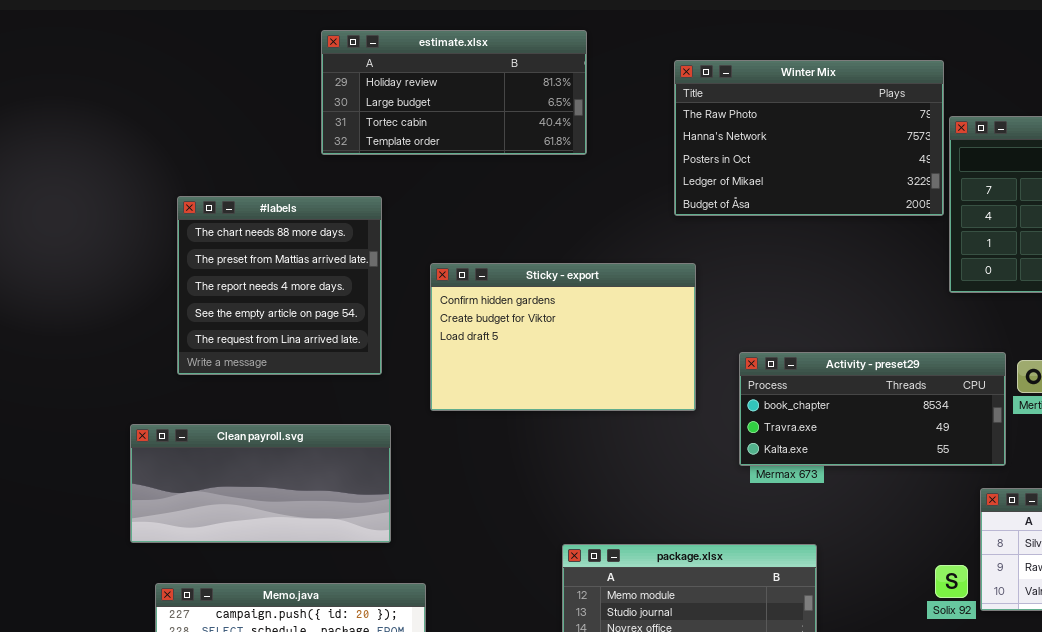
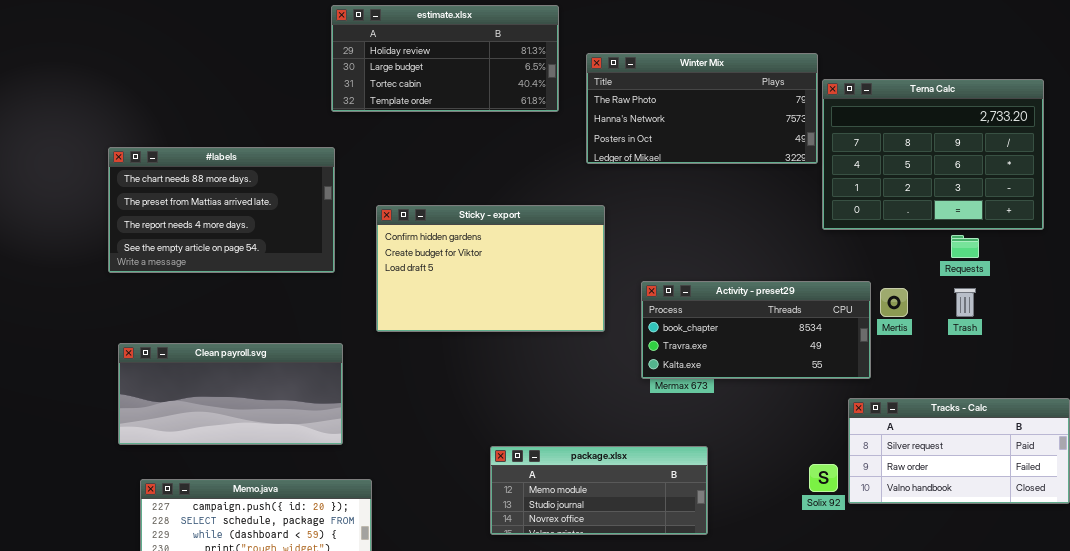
estimate.xlsx: [321,30,587,155] -> [331,5,559,112], moved
Winter Mix: [674,60,944,216] -> [586,53,818,164], resized
#labels: [177,196,382,375] -> [108,147,335,273], resized

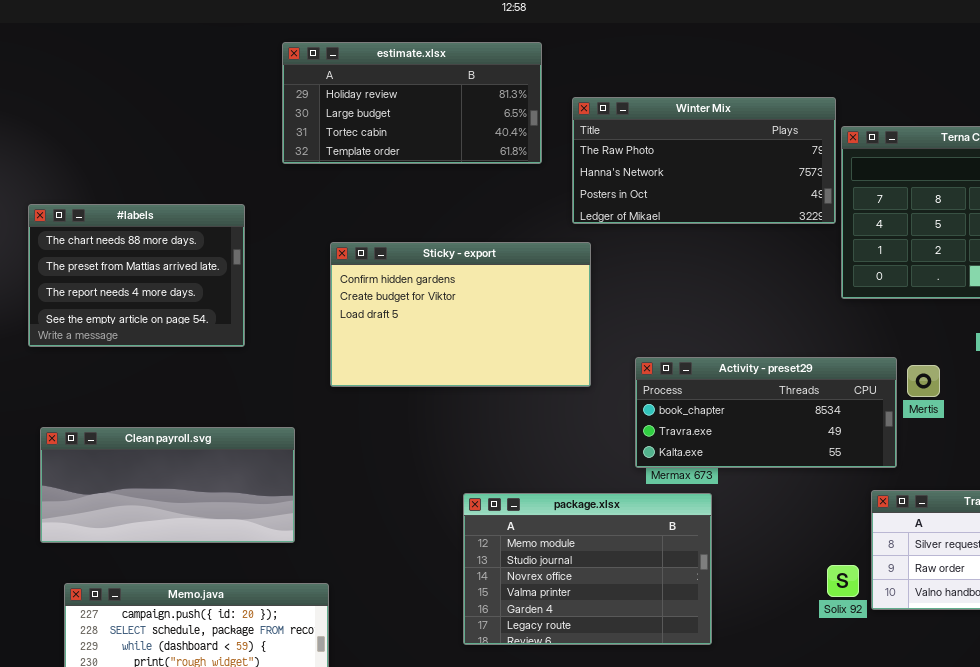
#labels: [108,147,335,273] -> [28,204,245,347], resized
Sticky - export: [376,205,605,332] -> [330,242,591,387], moved
package.xlsx: [490,446,708,535] -> [463,493,712,645], resized

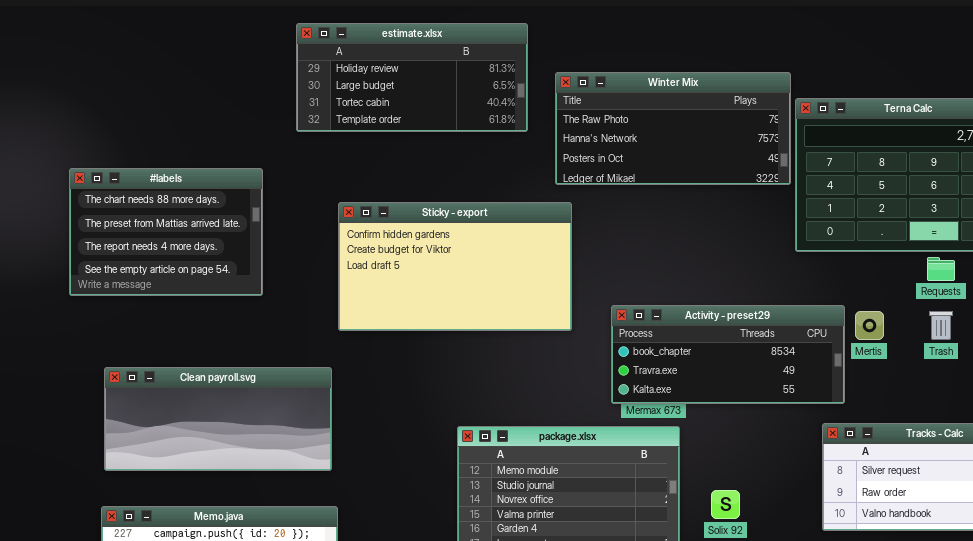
Clean payroll.svg: [40,427,295,543] -> [104,367,332,471], moved
Solix 92: [827,565,859,597] -> [711,490,740,519], moved

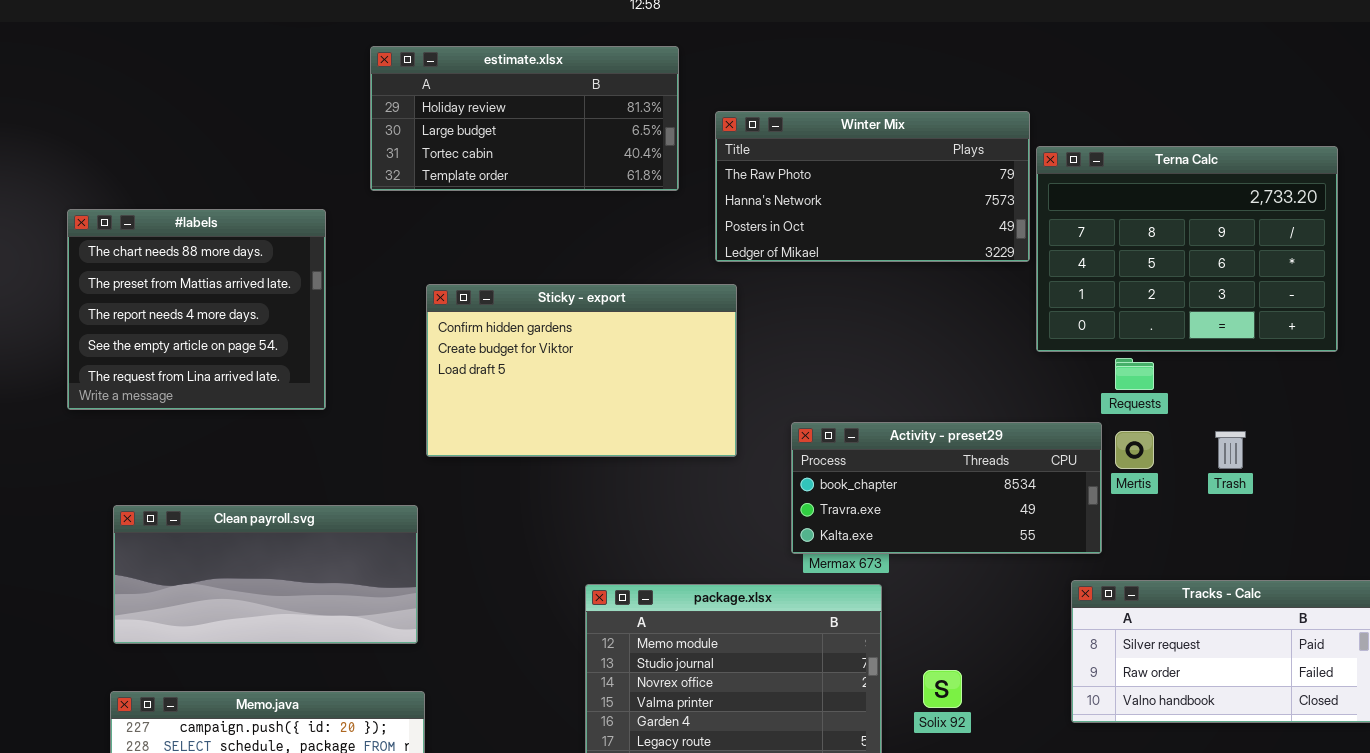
#labels: [69,168,263,296] -> [67,209,326,410], resized
Requests: [927,257,955,281] -> [1115,358,1154,390], moved

